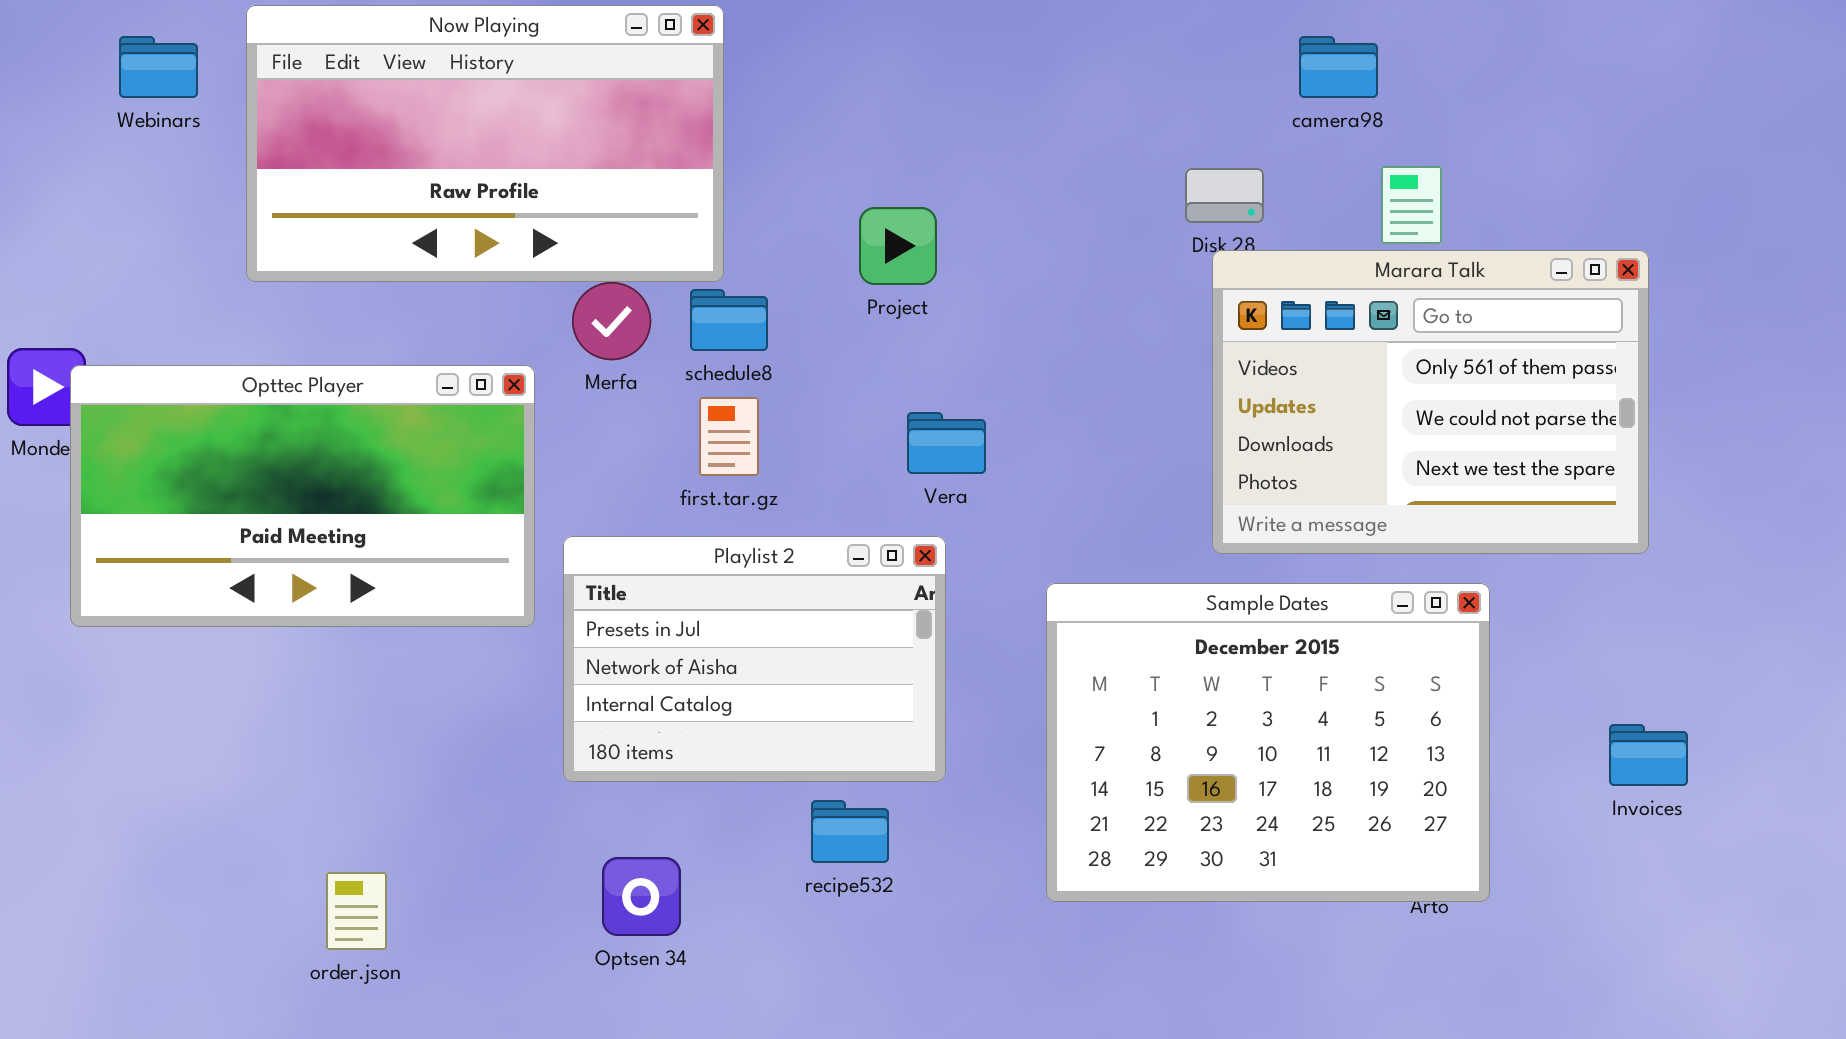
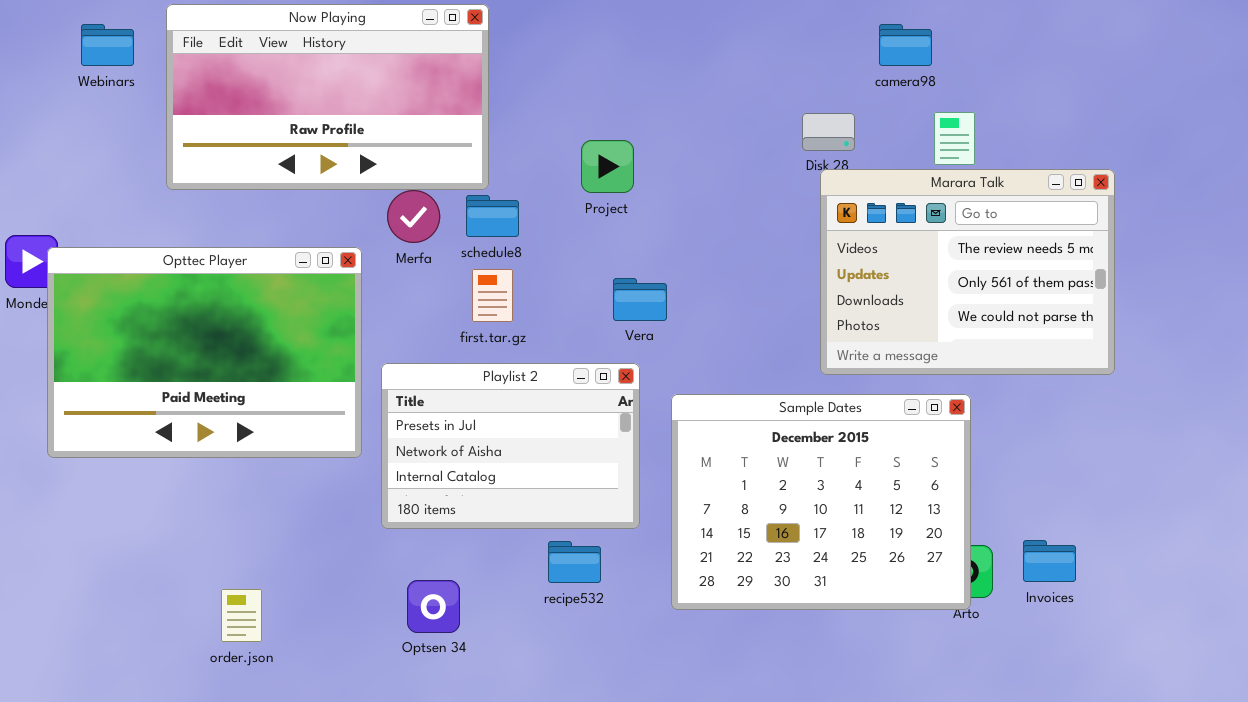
Marara Talk: [1212,250,1649,554] -> [820,169,1115,375], scrolled up 1 row
Opttec Player: [70,365,535,627] -> [47,247,362,458], resized
Sample Dates: [1046,583,1490,902] -> [671,394,971,610], moved
Invoices: [1609,724,1688,786] -> [1023,540,1076,582], moved

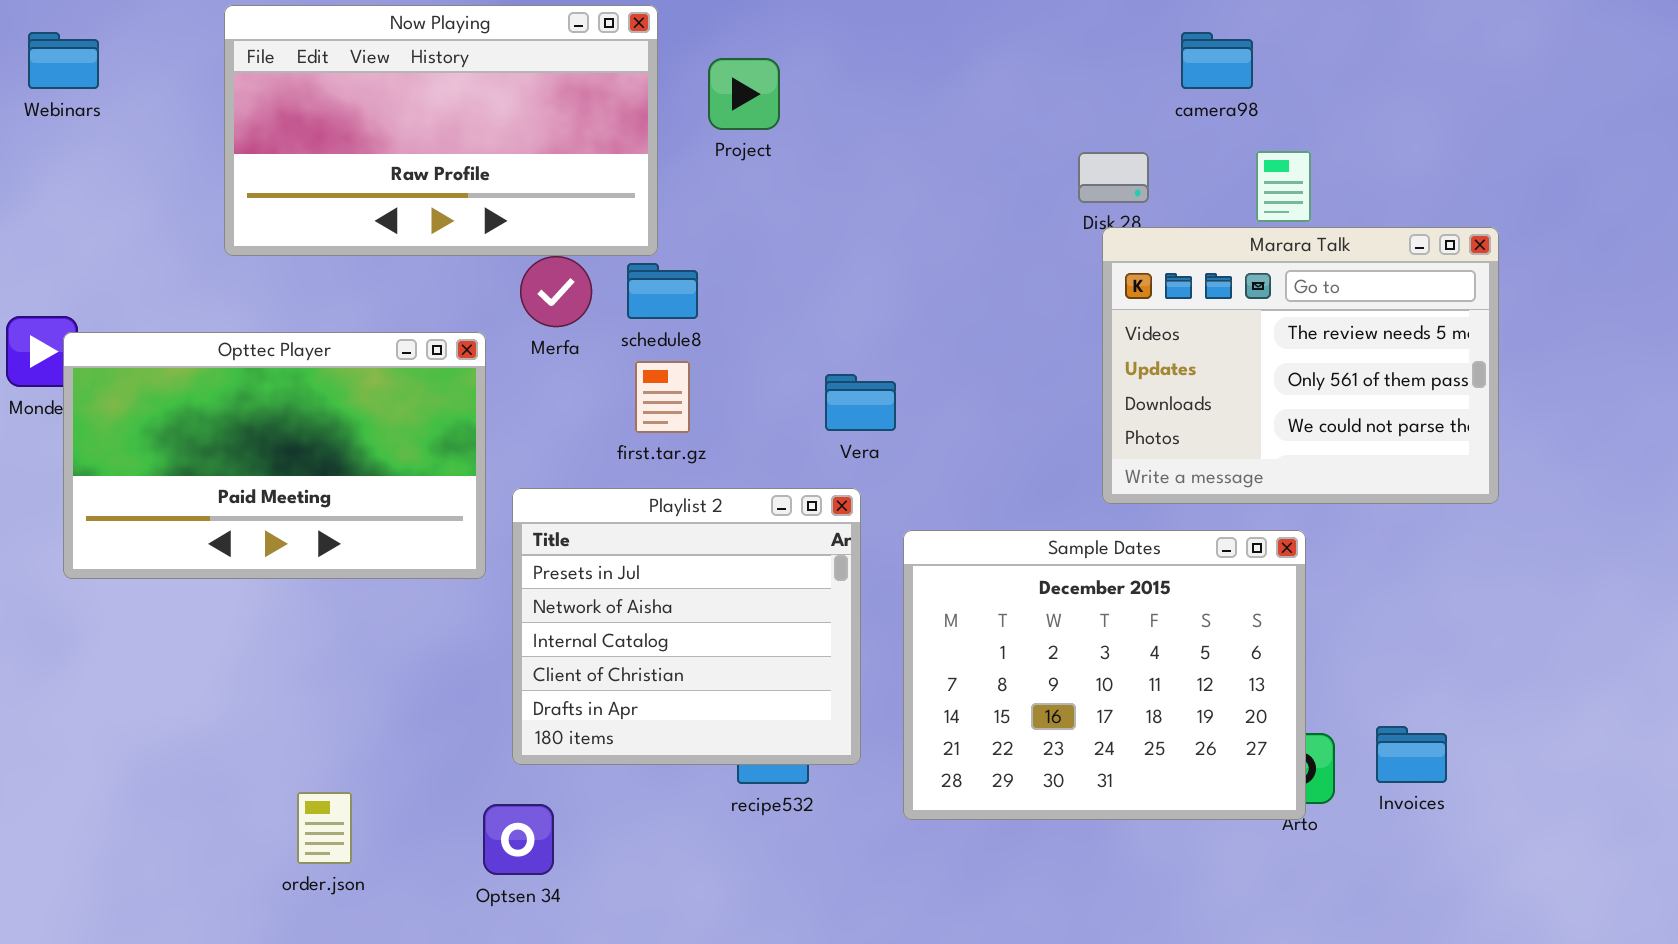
Webinars: [81,24,134,66] -> [28,32,99,89], moved
Project: [581,140,634,193] -> [708,58,780,130], moved
Opttec Player: [47,247,362,458] -> [63,332,486,579], resized
Playlist 2: [381,363,640,529] -> [512,488,861,765], resized
Optsen 34: [407,580,460,633] -> [483,804,554,875], moved

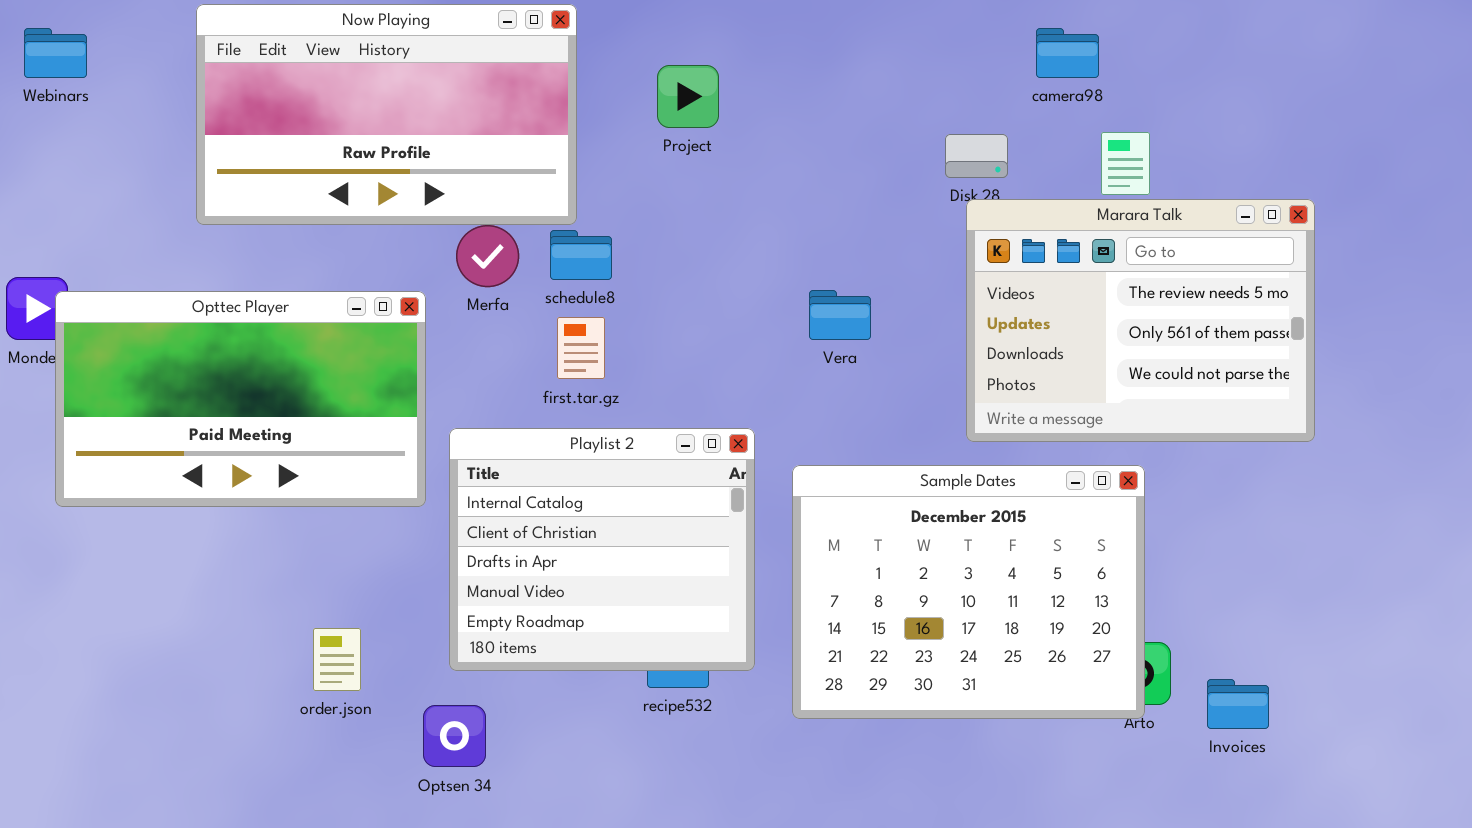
Project: [708,58,780,130] -> [657,65,719,128], moved
Vera: [825,374,896,431] -> [809,290,871,340], moved
Playlist 2: [512,488,861,765] -> [449,428,755,671], scrolled down 2 rows
Invoices: [1376,726,1447,783] -> [1207,679,1269,729], moved
order.json: [297,792,352,864] -> [313,628,361,691], moved

